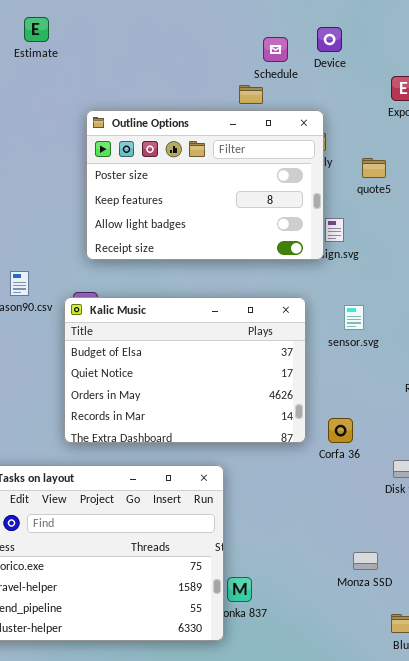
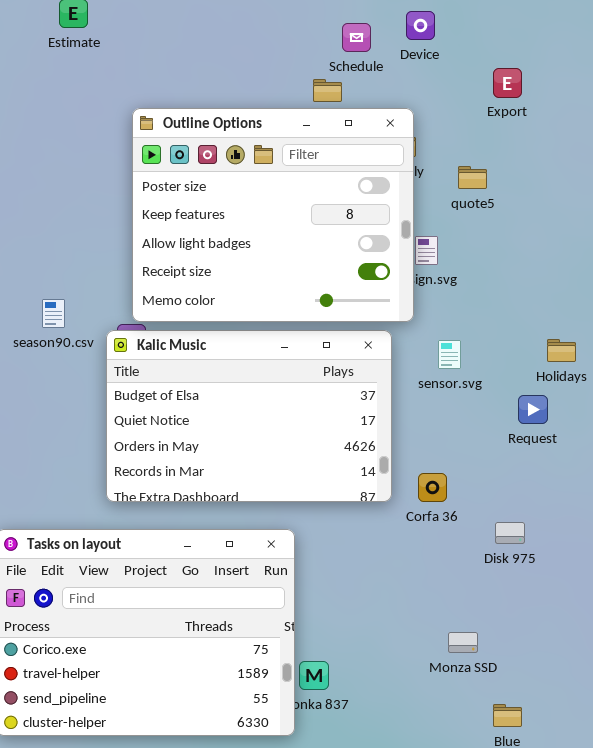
Outline Options: [86,110,324,260] -> [132,108,414,322], resized

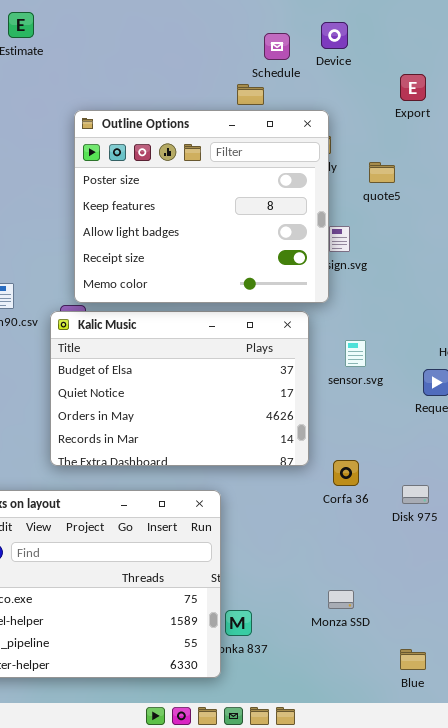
sensor.svg: [438,340,461,369] -> [345,340,366,367], moved
Corfa 36: [418,473,447,502] -> [333,460,359,486], moved
Monza SSD: [448,632,478,653] -> [328,590,354,609], moved

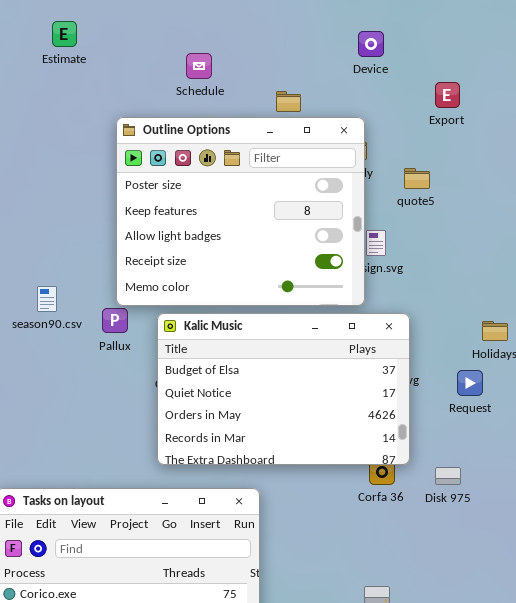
Schedule: [264,33,290,60] -> [186,53,212,79], moved
Kalic Music: [50,311,309,466] -> [157,313,410,465], moved
Disk 975: [402,485,429,504] -> [435,467,461,485], moved

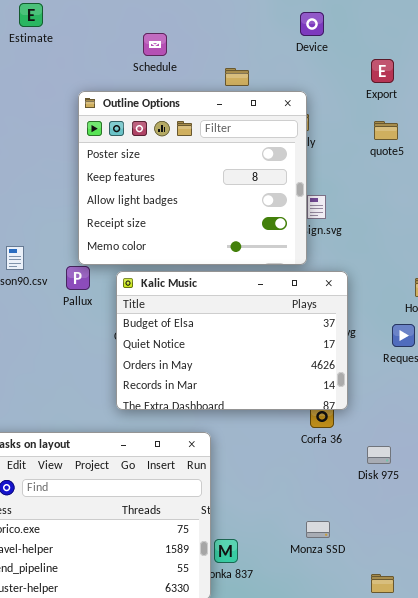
quote5: [404,168,430,189] -> [374,121,398,140], moved
Disk 975: [435,467,461,485] -> [367,446,391,464], moved

